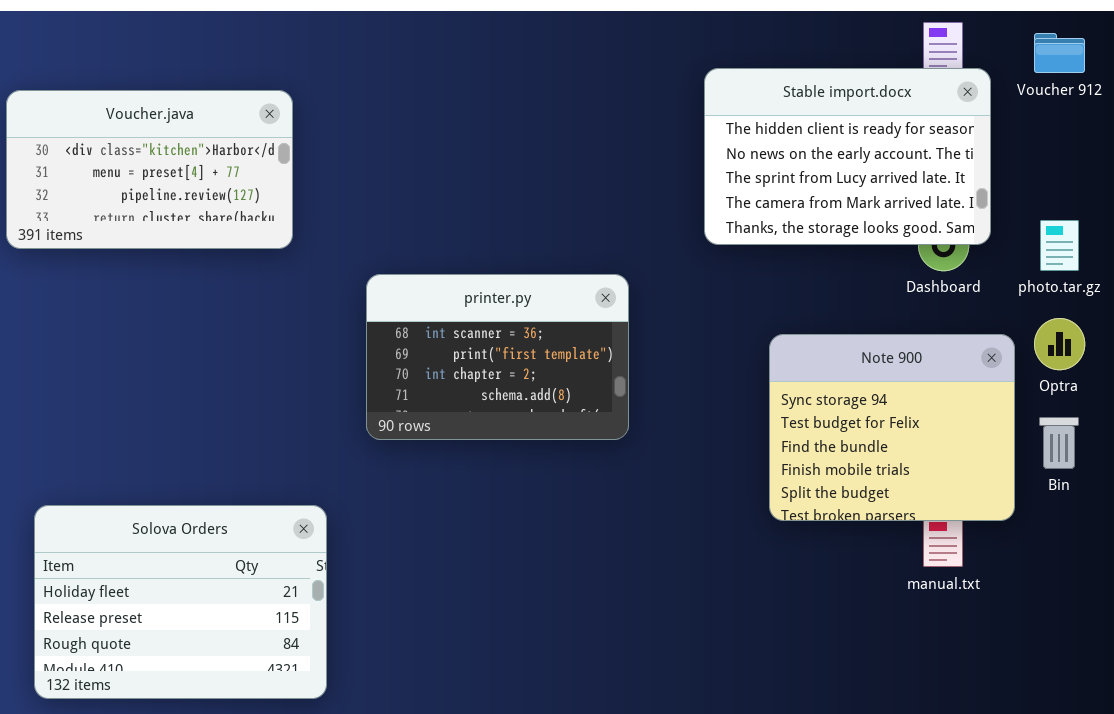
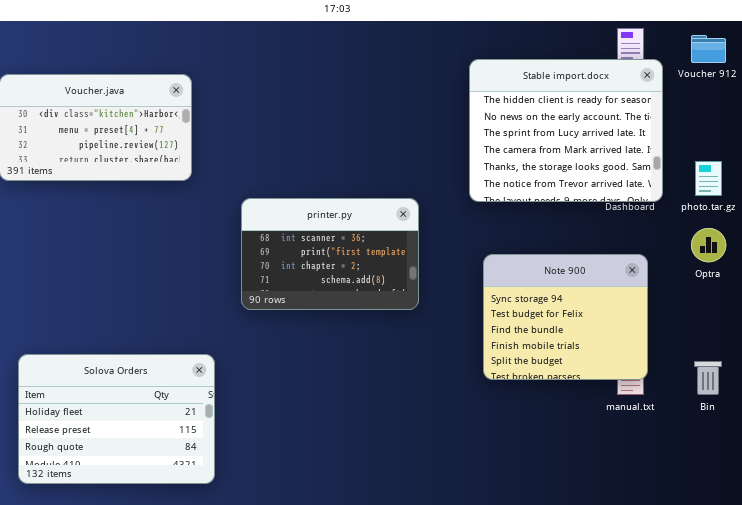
Stable import.docx: [704,68,991,245] -> [469,59,663,202], resized
Note 900: [769,334,1015,521] -> [483,254,648,380], moved
Bin: [1039,417,1079,469] -> [694,361,722,395], moved

